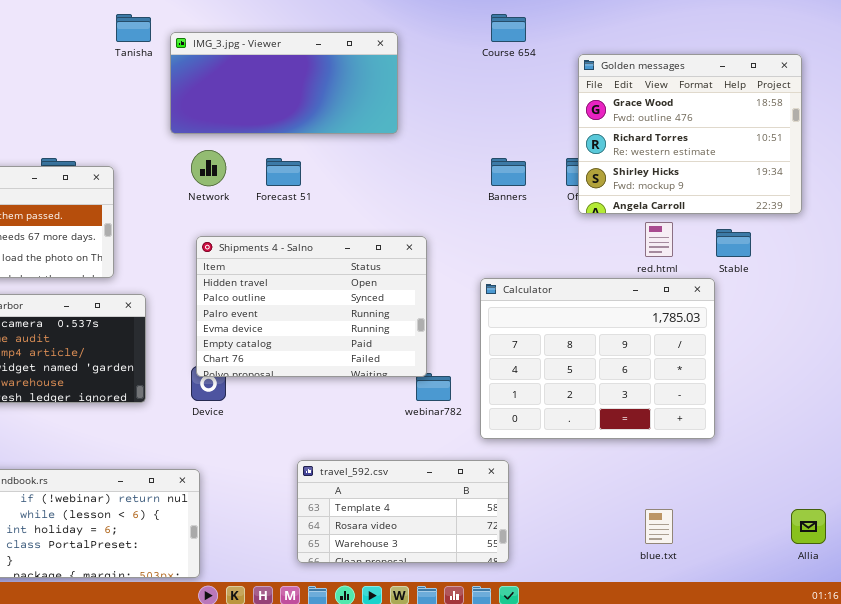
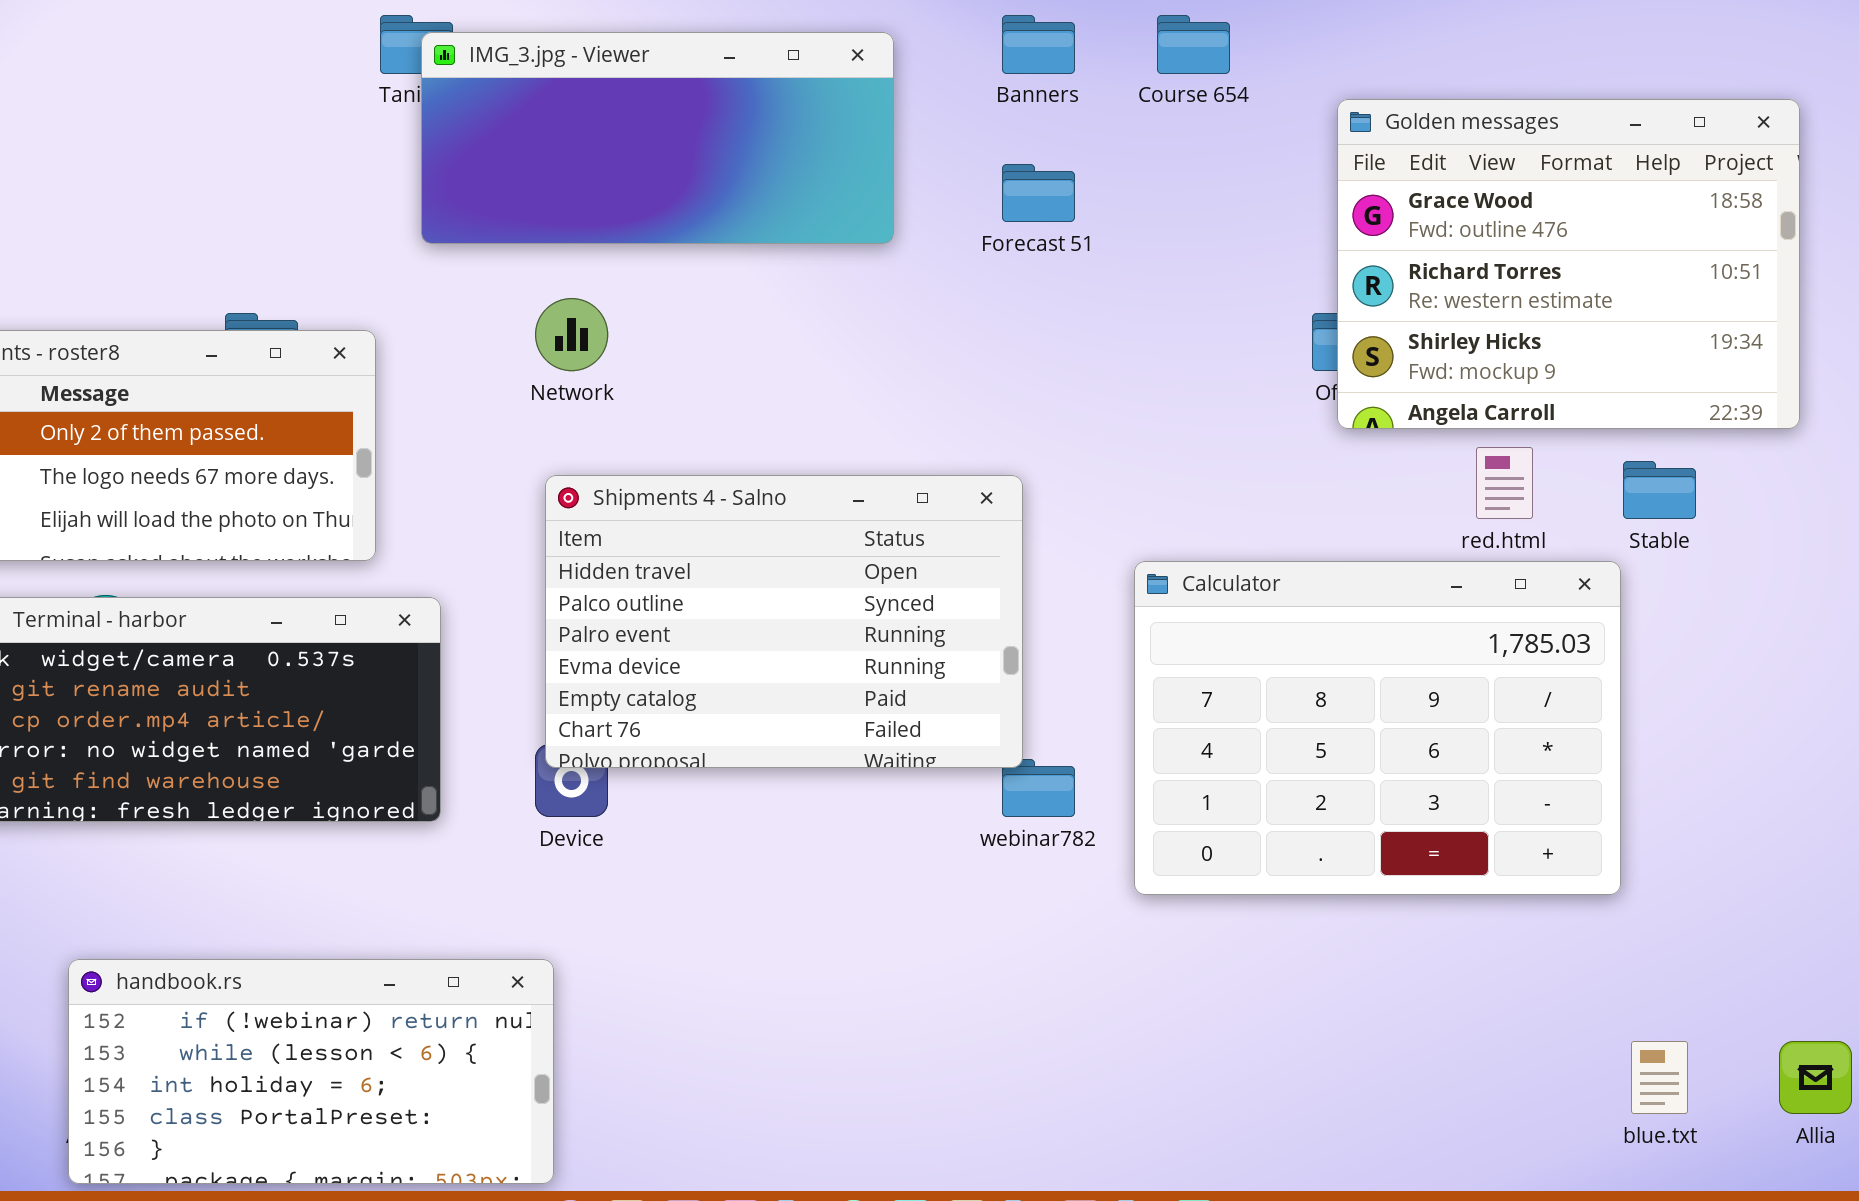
IMG_3.jpg - Viewer: [170,32,398,134] -> [421,32,894,244], moved
Forecast 51: [266,158,301,186] -> [1002,164,1075,222], moved
Banners: [491,158,526,186] -> [1002,15,1075,74], moved
travel_592.csv: [297,460,509,563] -> none, closed
blue.txt: [645,509,673,544] -> [1631,1041,1688,1114], moved

